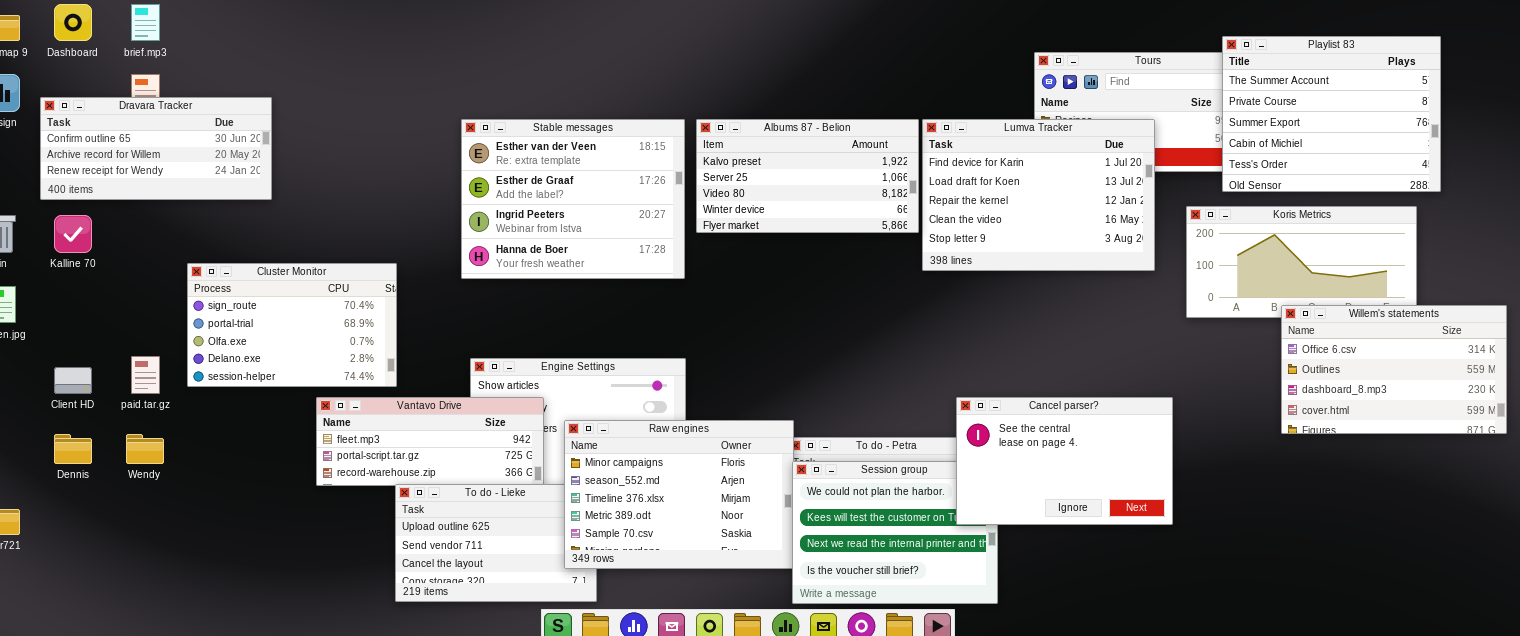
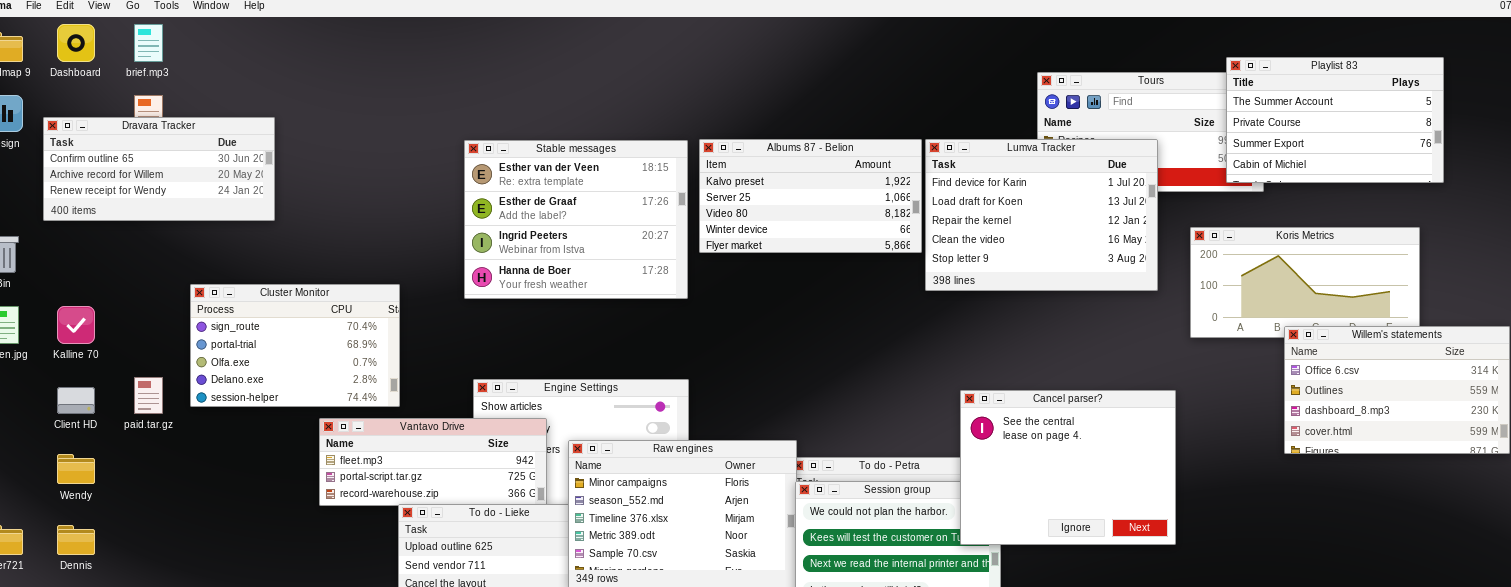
Playlist 83: [1222,36,1441,192] -> [1226,57,1444,183], resized
Kalline 70: [54,215,92,253] -> [57,306,95,344], moved
Cancel parser?: [956,397,1173,525] -> [960,390,1176,545], resized
Dennis: [54,434,92,464] -> [57,525,95,555], moved
Wendy: [126,434,164,464] -> [57,454,95,484], moved

